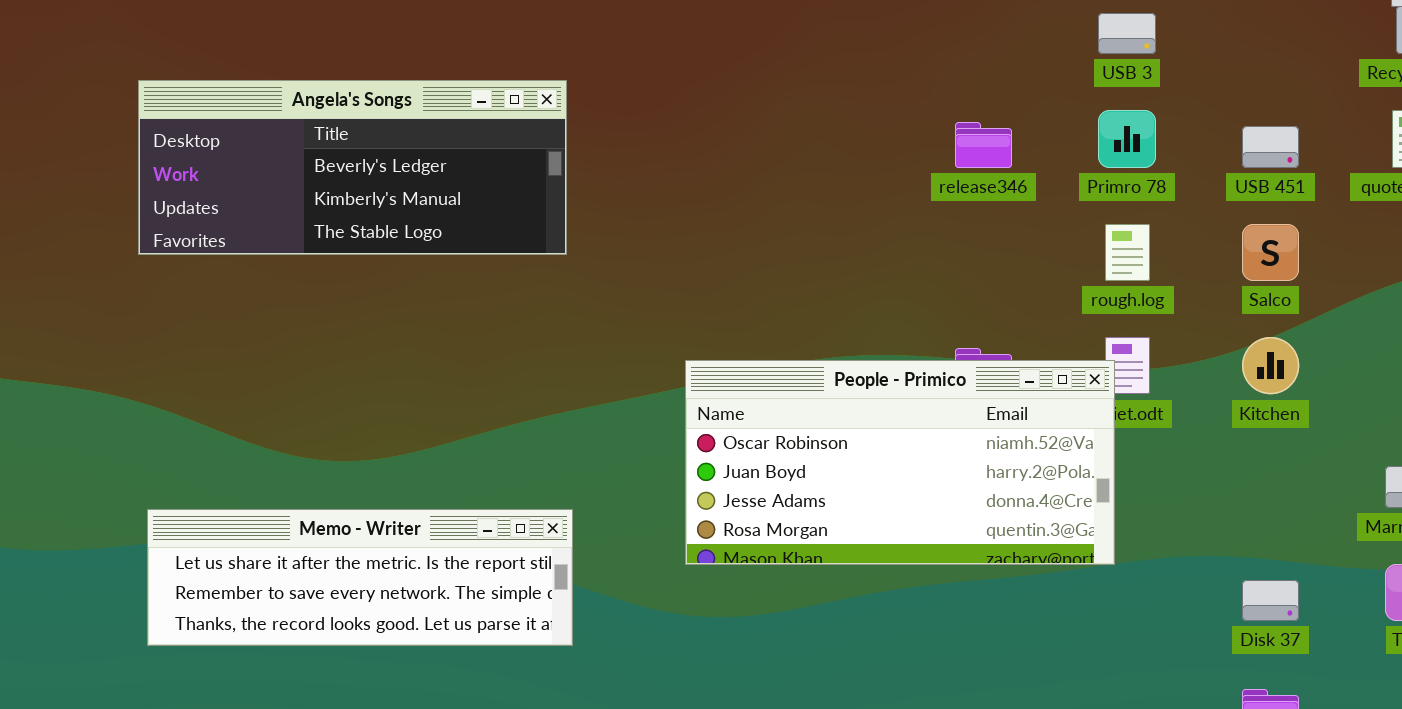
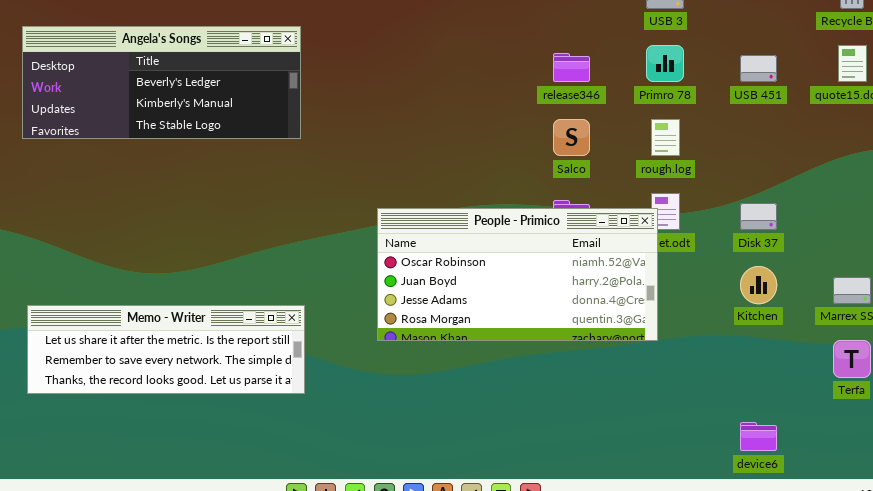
Salco: [1242,224,1299,281] -> [553,119,590,156], moved
Kitchen: [1242,337,1299,394] -> [740,266,777,304], moved
Disk 37: [1242,580,1299,621] -> [740,203,777,230], moved

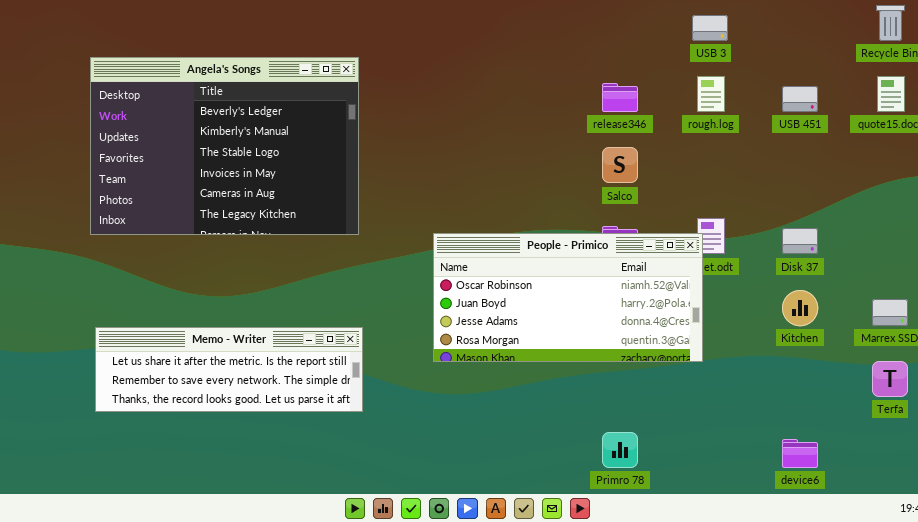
Angela's Songs: [22,26,301,139] -> [90,57,359,235], resized
Primro 78: [646,45,684,82] -> [602,432,638,468], moved
rough.log: [651,119,680,156] -> [697,76,725,112], moved

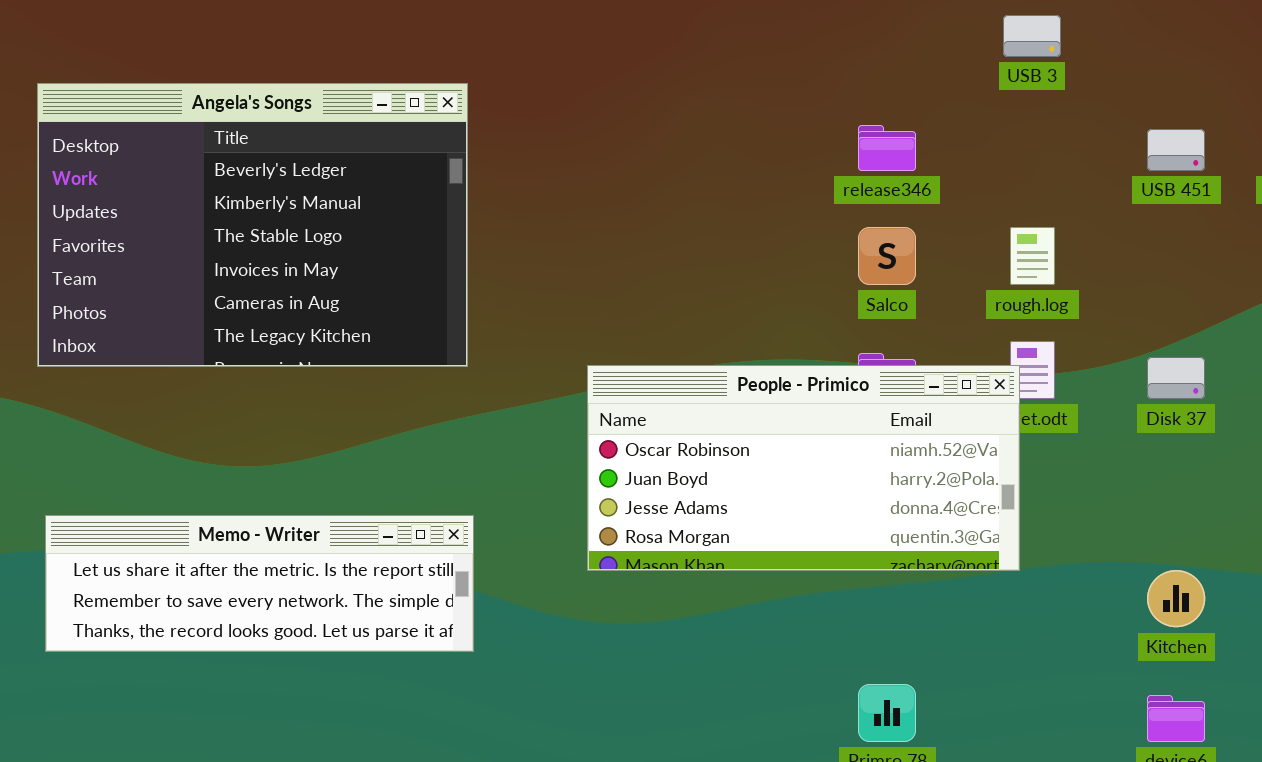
rough.log: [697,76,725,112] -> [1010,227,1055,285], moved
Kitchen: [782,290,818,326] -> [1147,570,1205,627], moved

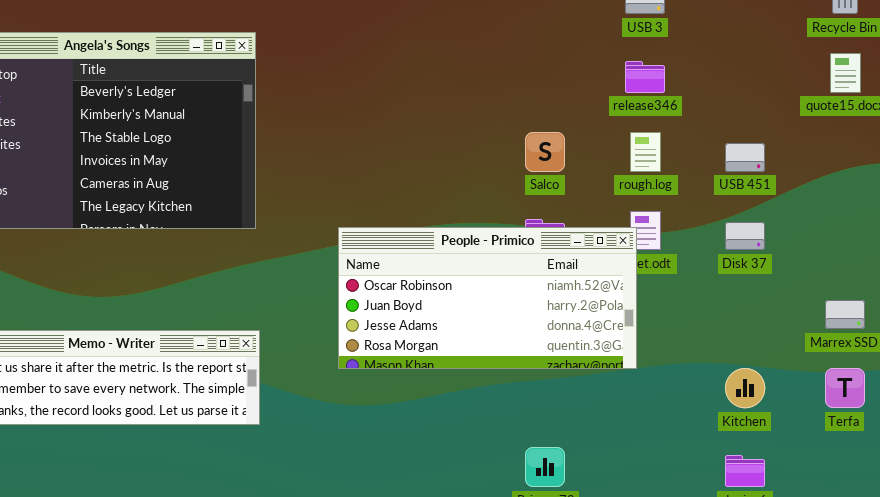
release346: [858,125,916,171] -> [625,61,665,93], moved
USB 451: [1147,129,1205,171] -> [725,143,765,172], moved

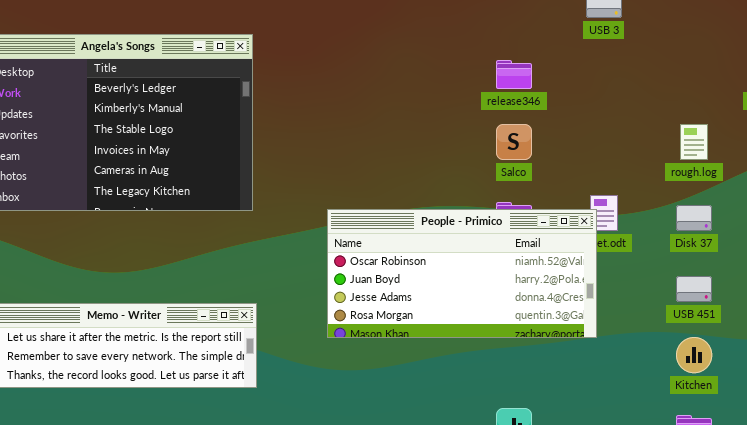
release346: [625,61,665,93] -> [496,60,532,89], moved
rough.log: [630,132,661,172] -> [680,124,708,160], moved
USB 451: [725,143,765,172] -> [676,276,712,302], moved

